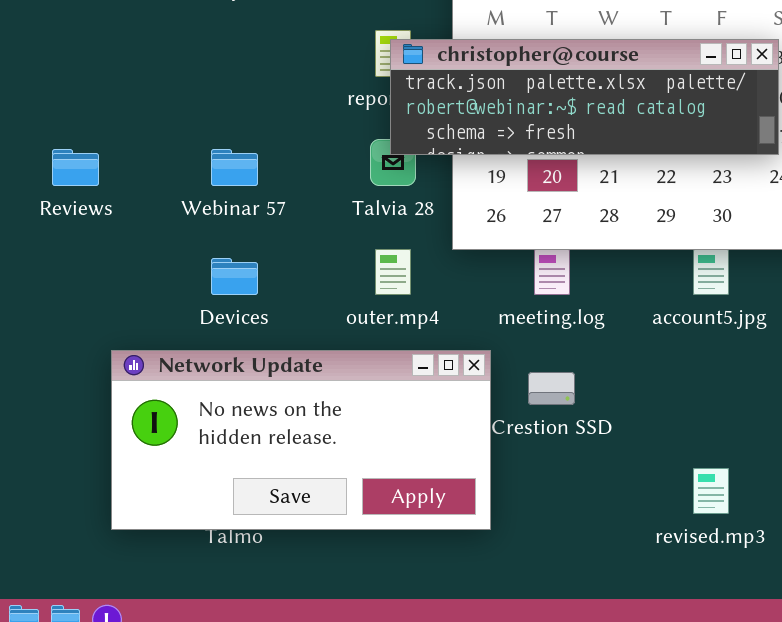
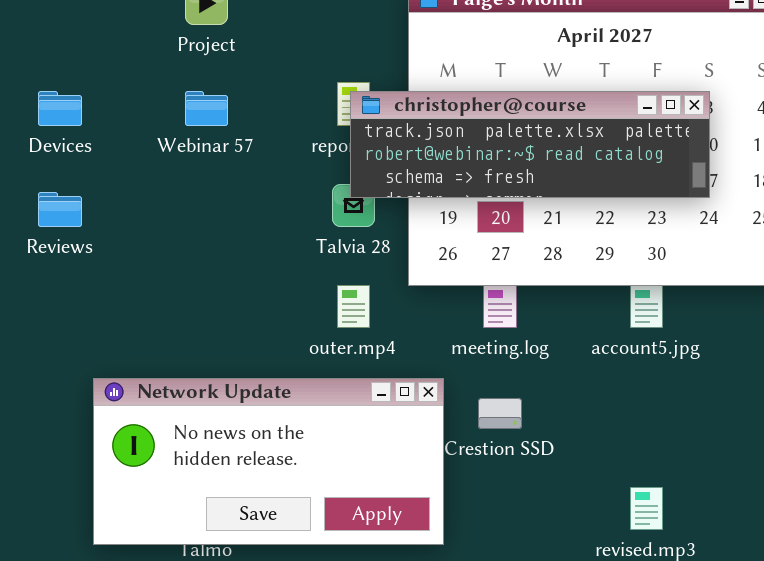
Webinar 57: [211,149,258,186] -> [185,91,228,126], moved
Devices: [211,258,258,295] -> [38,91,82,126], moved

